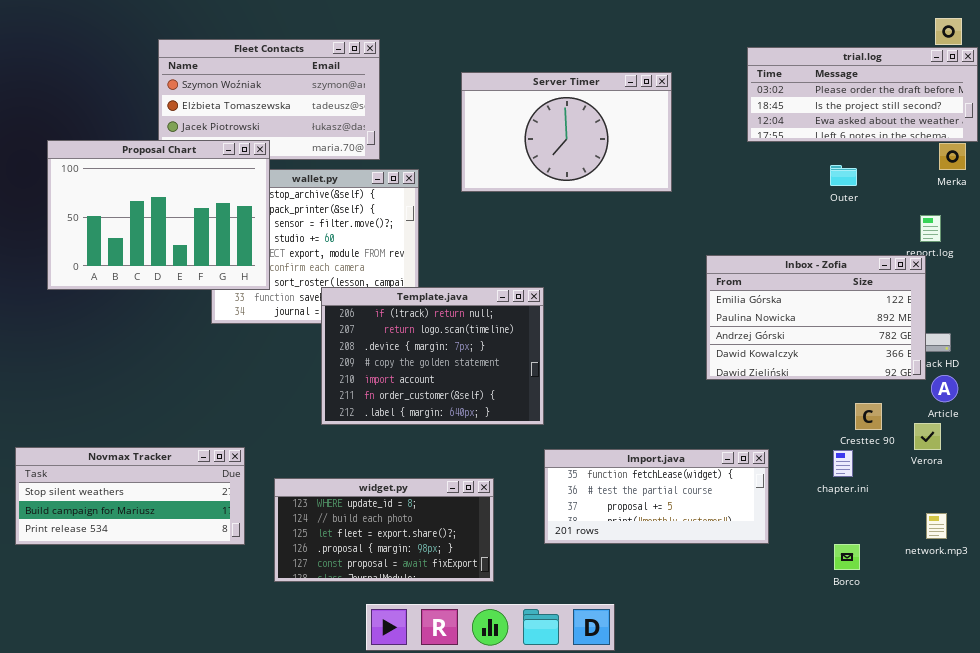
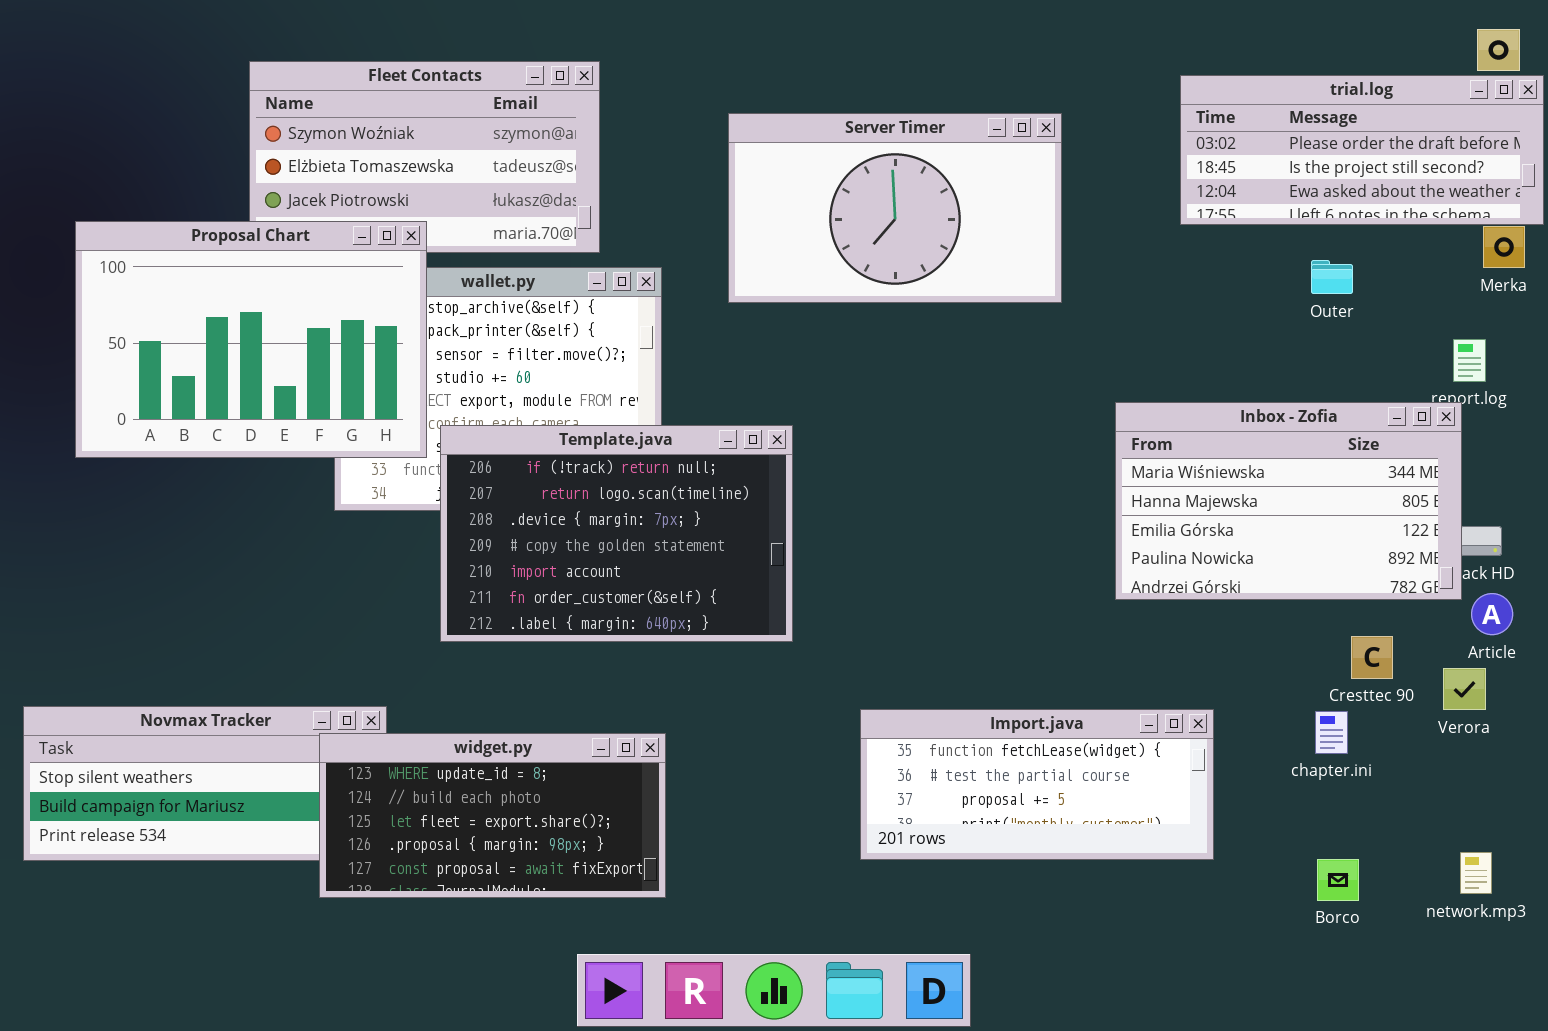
Inbox - Zofia: [706,255,926,380] -> [1115,402,1462,600], scrolled up 2 rows
Template.java: [321,287,544,425] -> [440,425,793,642], moved
widget.py: [274,478,494,582] -> [319,733,666,898], moved
network.mp3: [926,513,947,539] -> [1460,852,1492,894], moved

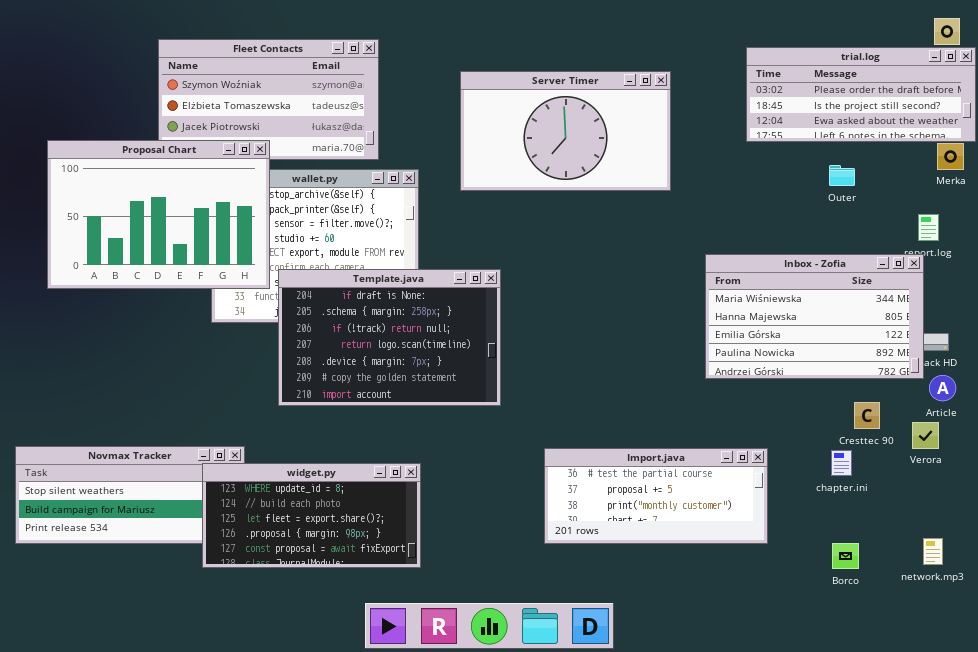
Template.java: [440,425,793,642] -> [278,269,501,406], scrolled up 2 rows
Import.java: [860,709,1214,860] -> [544,448,768,544], scrolled down 1 row

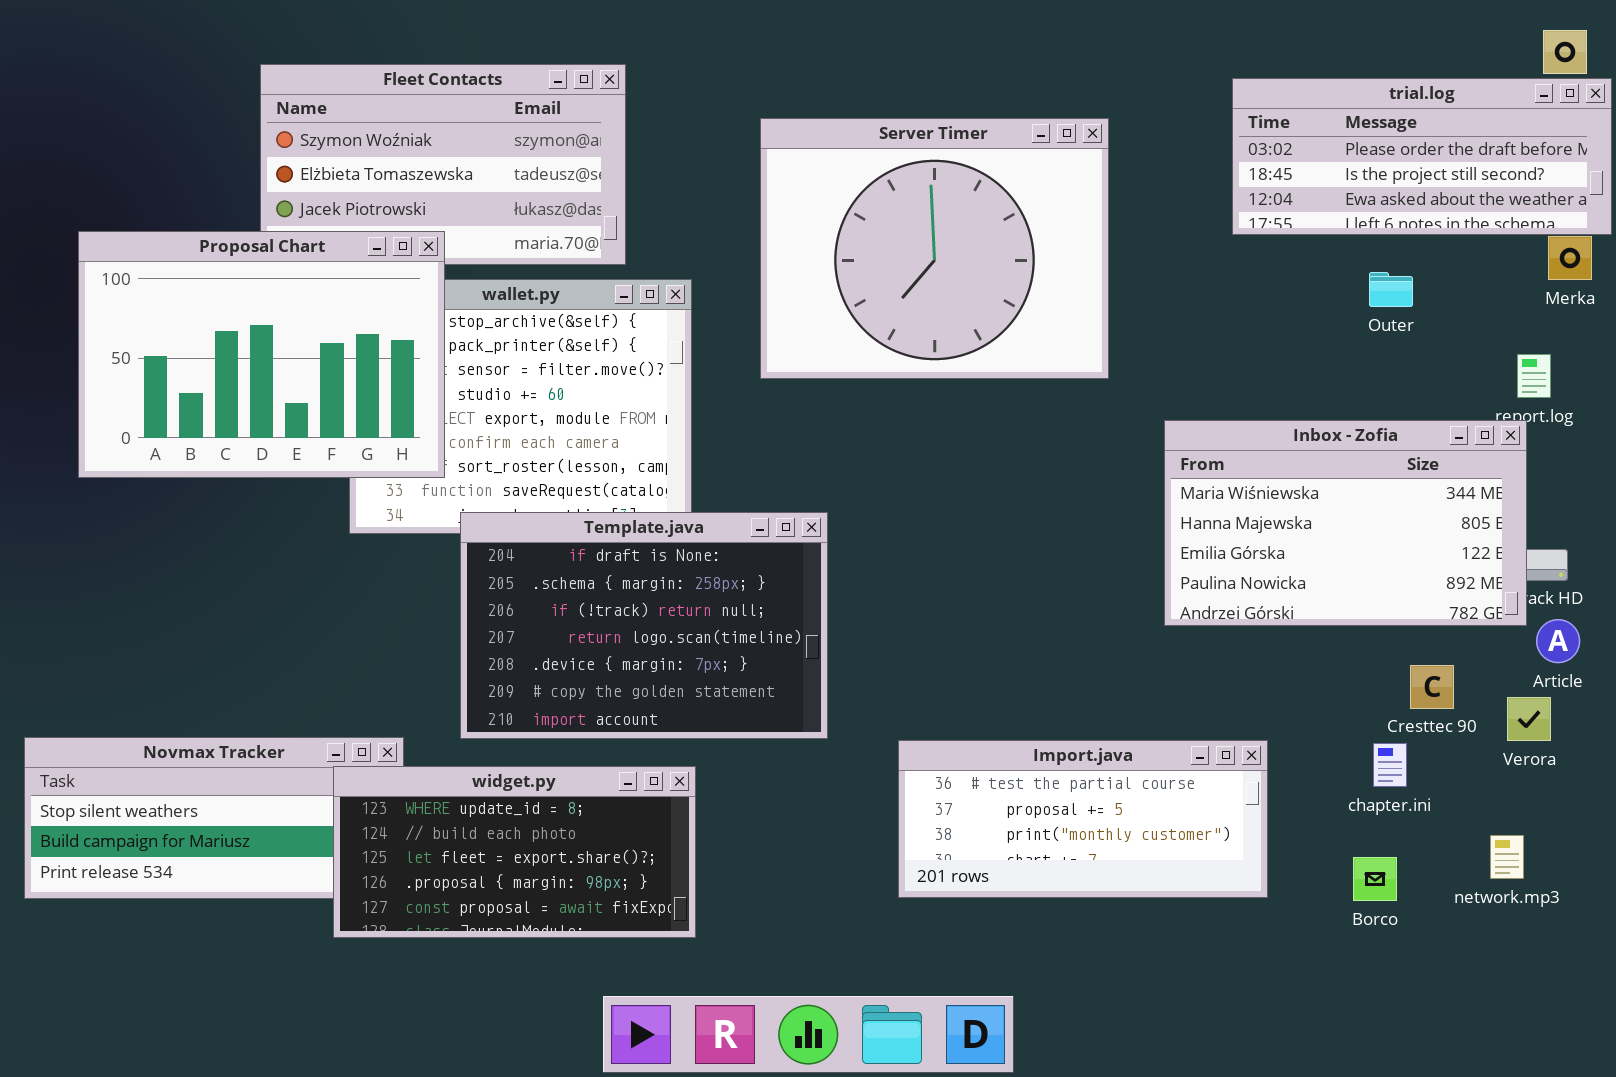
Server Timer: [460,71,671,191] -> [760,118,1109,379], resized
Template.java: [278,269,501,406] -> [460,512,828,739], moved
network.mp3: [923,538,943,565] -> [1490,835,1524,879], moved
Borco: [832,543,859,569] -> [1353,857,1397,901], moved

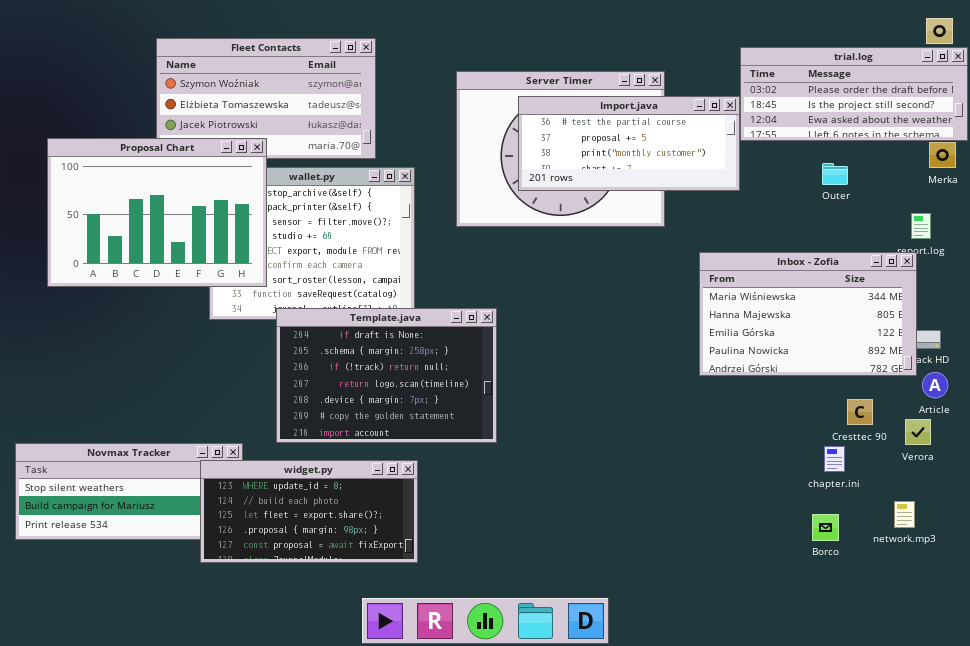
Import.java: [898,740,1268,898] -> [518,96,740,191], moved

